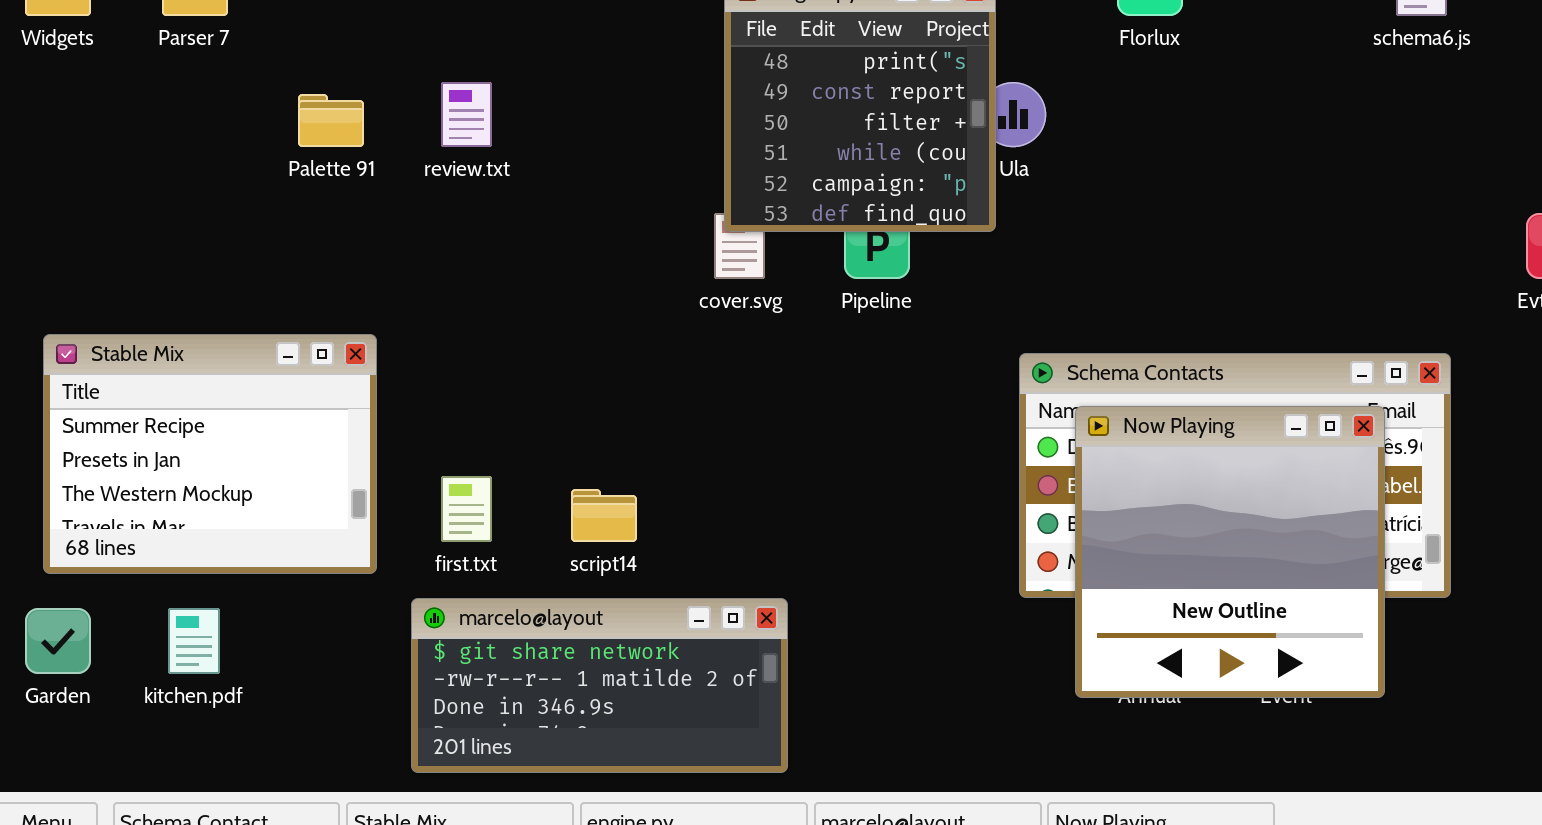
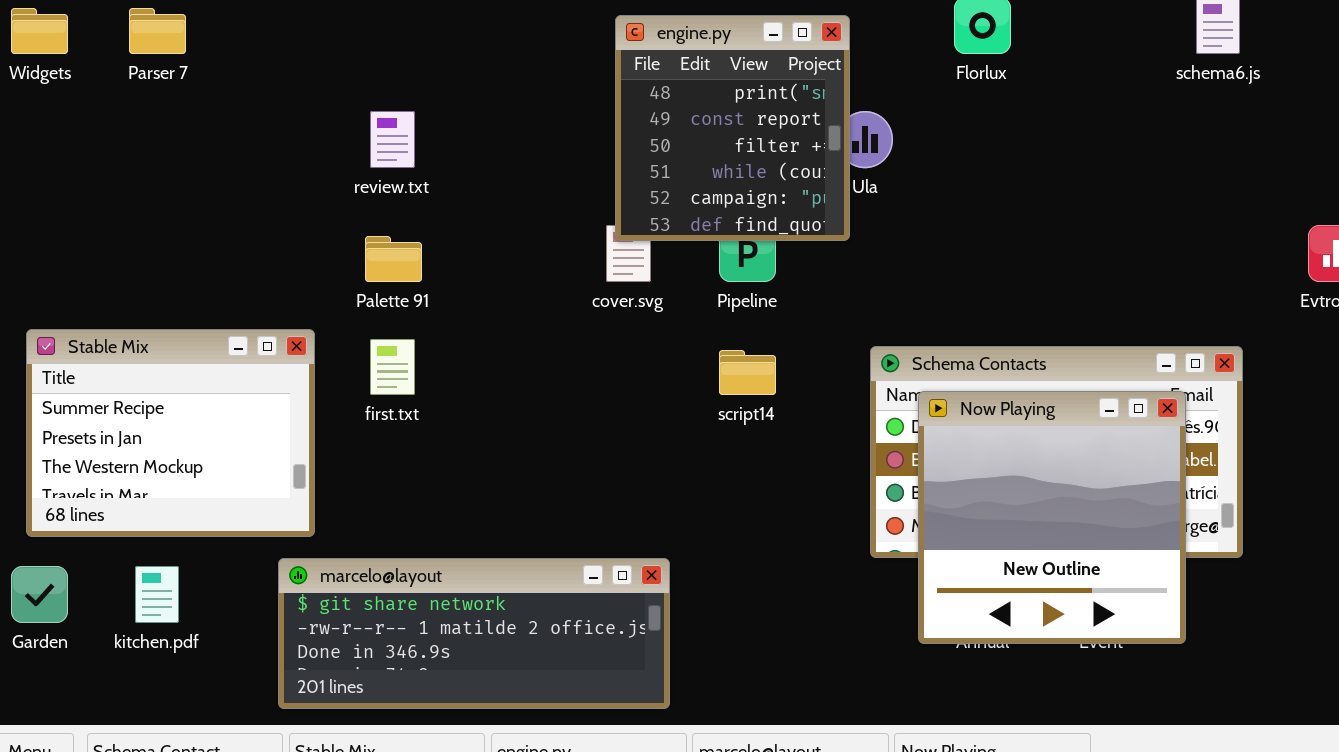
Palette 91: [298,94,364,147] -> [365,236,422,282], moved
first.txt: [441,476,492,542] -> [370,339,415,395], moved
script14: [571,489,637,542] -> [719,350,776,395], moved
marcelo@layout: [411,598,788,773] -> [278,558,670,709], resized

